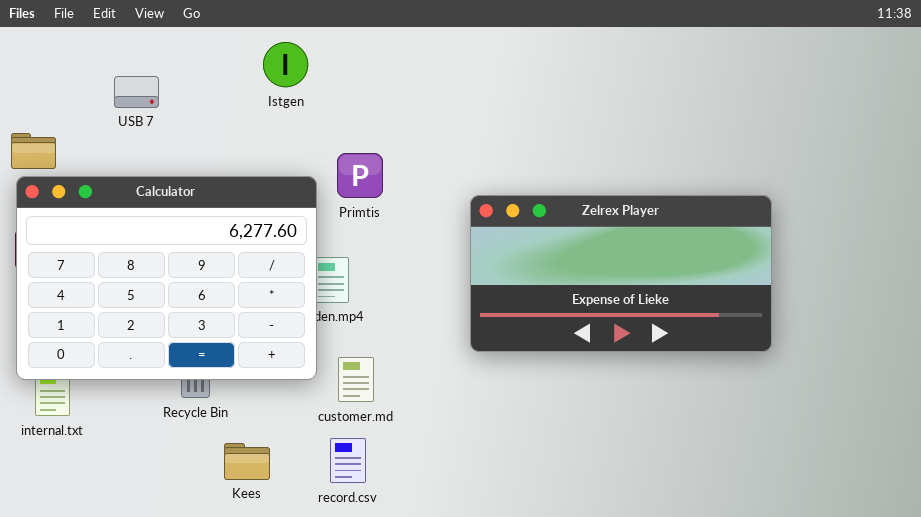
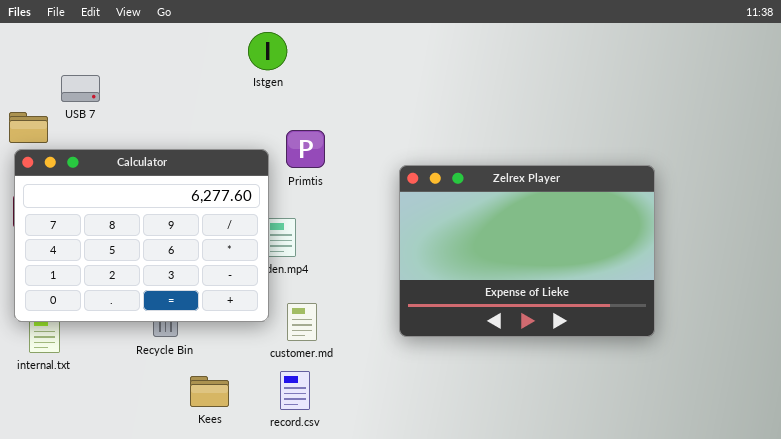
Istgen: [263,42,308,87] -> [248,32,287,70], moved
USB 7: [114,76,159,108] -> [61,75,100,102], moved
Zelrex Player: [470,195,772,352] -> [399,165,655,337], resized

